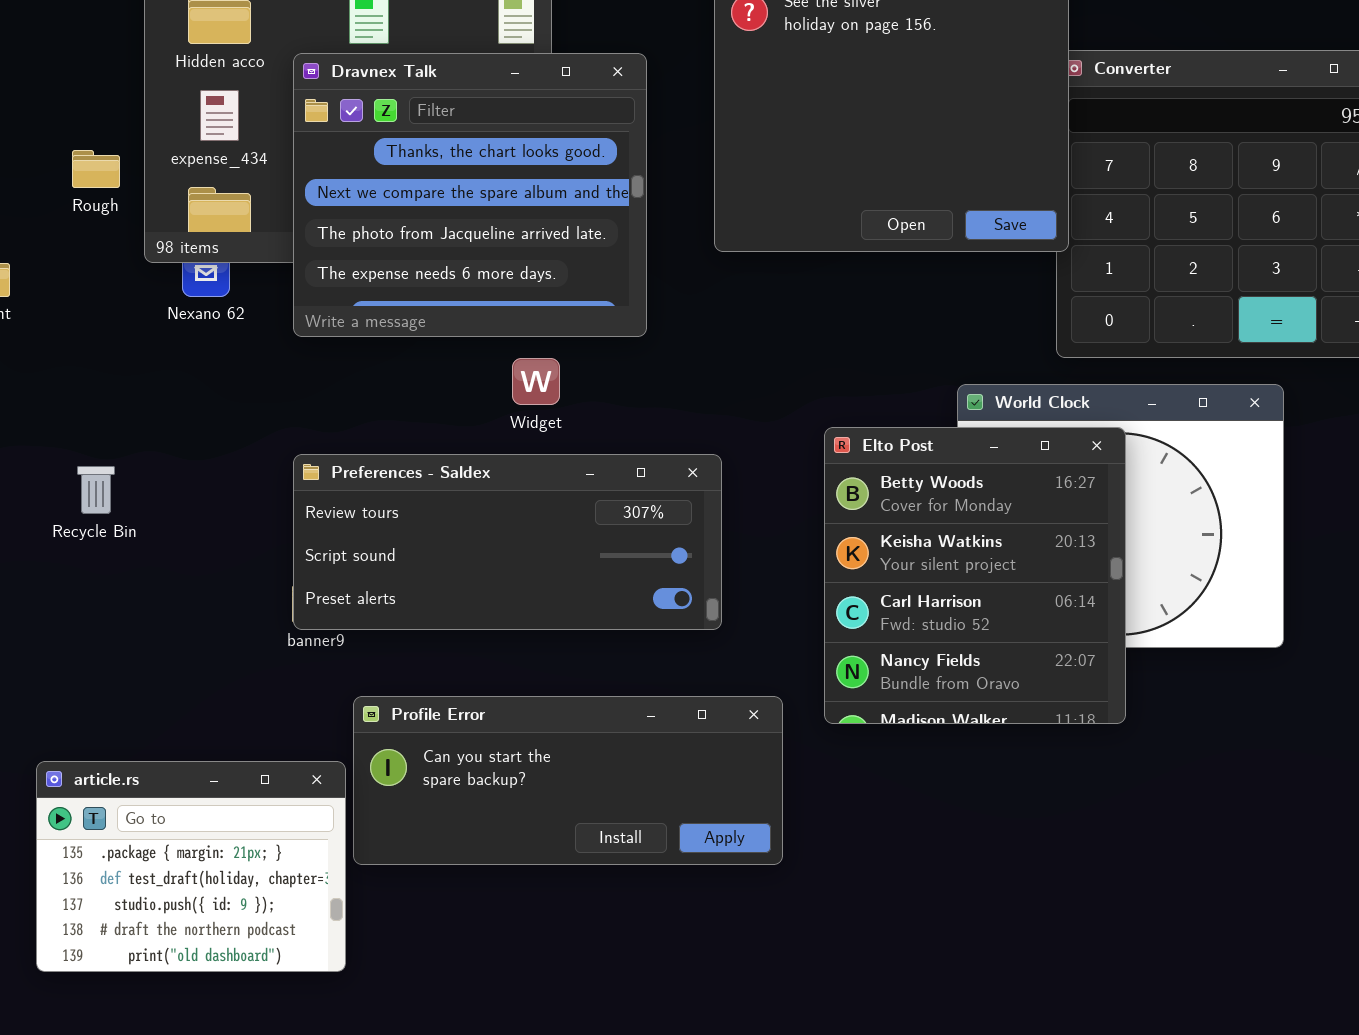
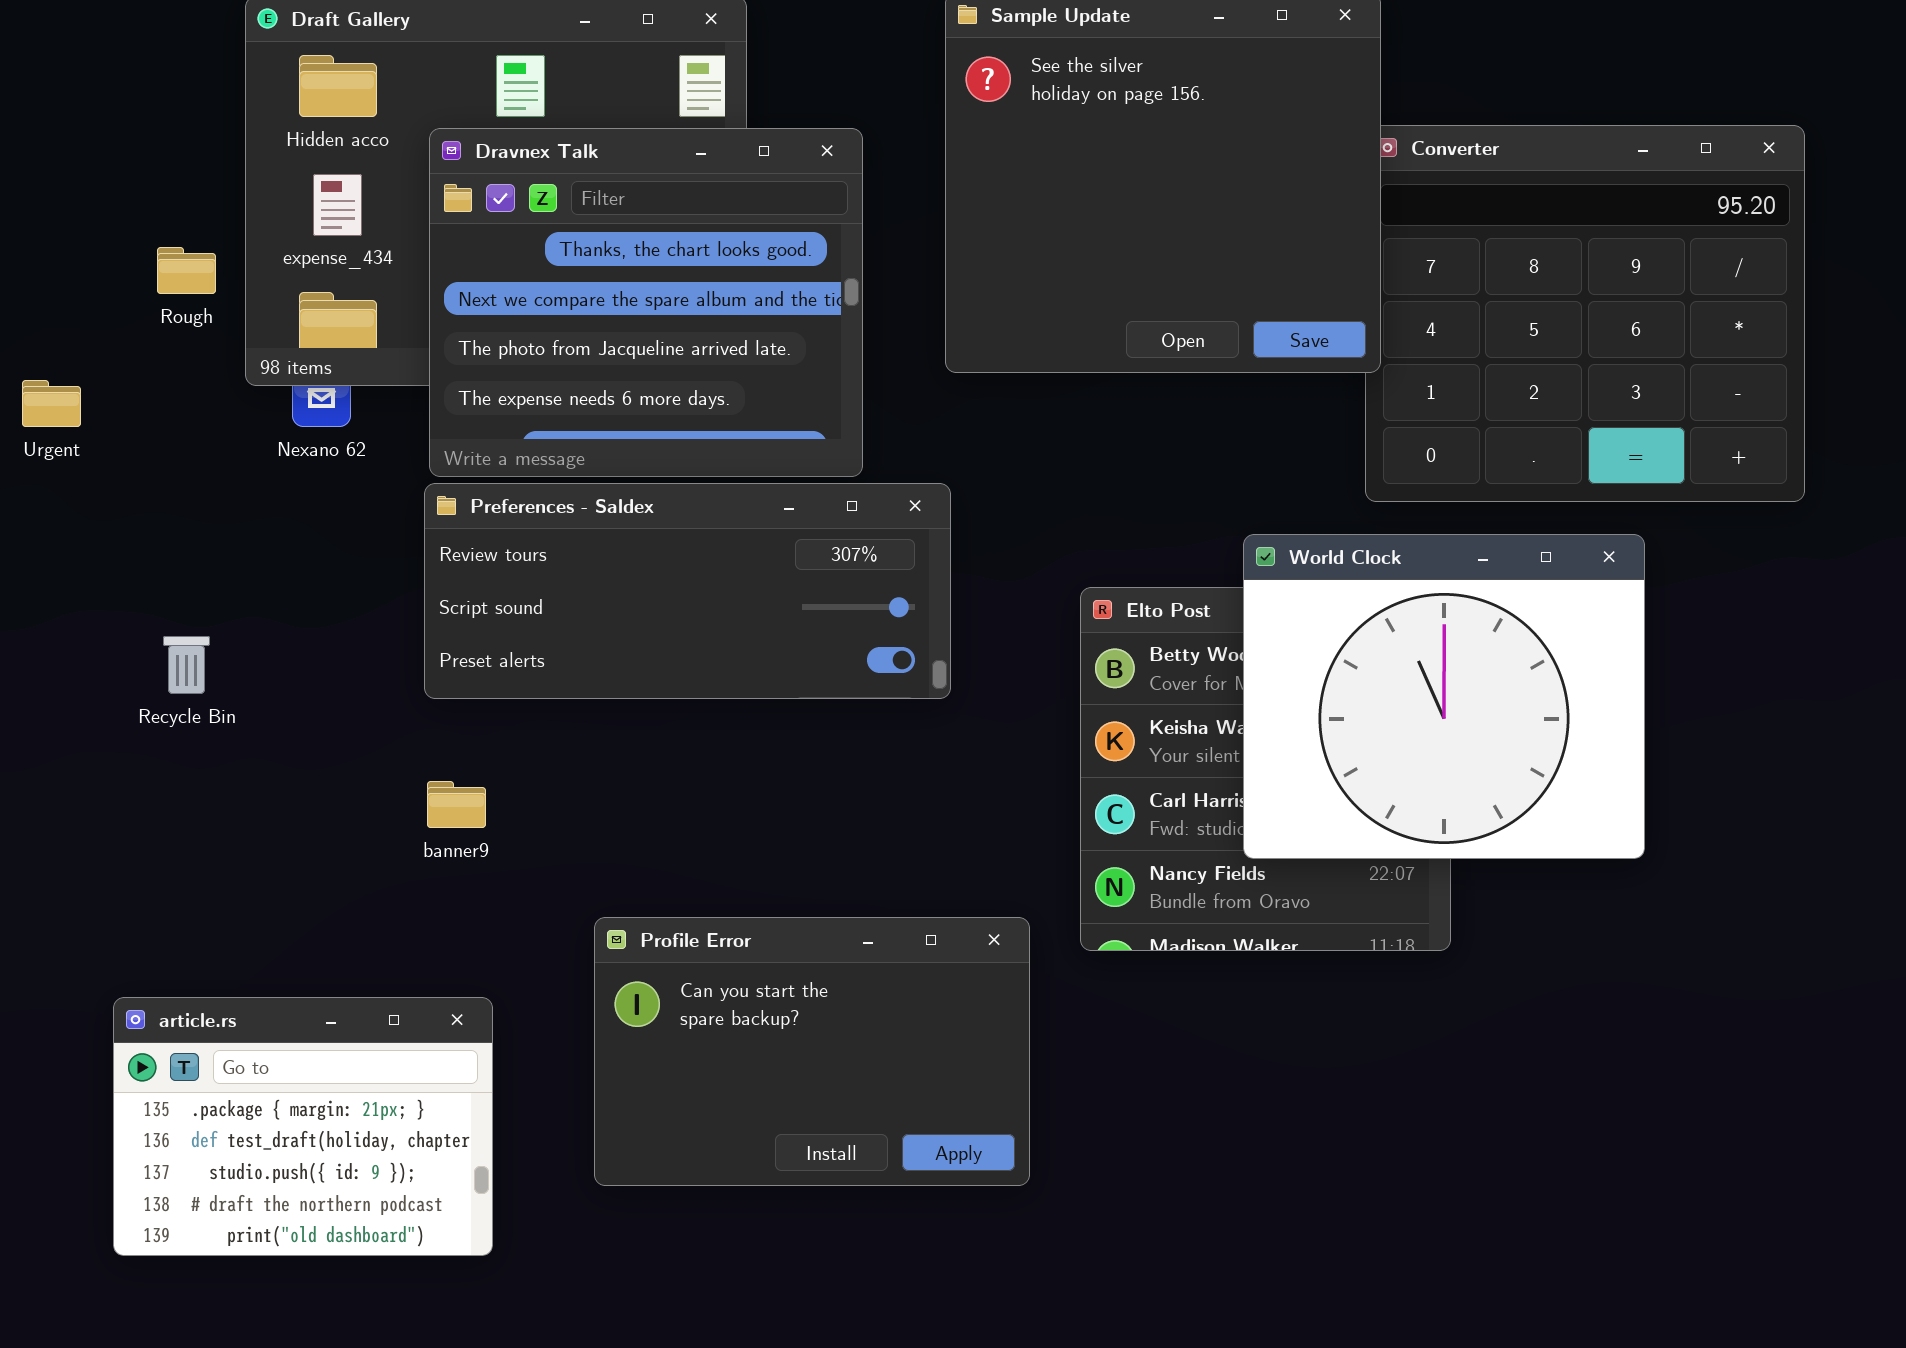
World Clock: [957,384,1284,648] -> [1243,534,1645,859], raised
Preferences - Saldex: [293,454,722,630] -> [424,483,951,699], moved
Profile Error: [353,696,783,865] -> [594,917,1030,1186], resized

